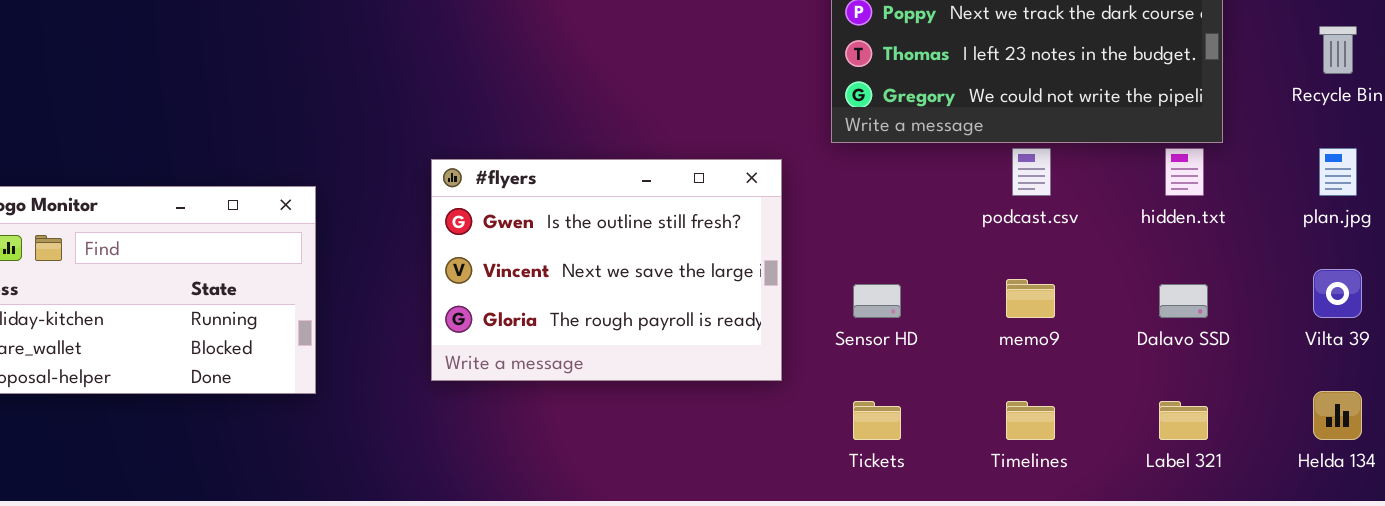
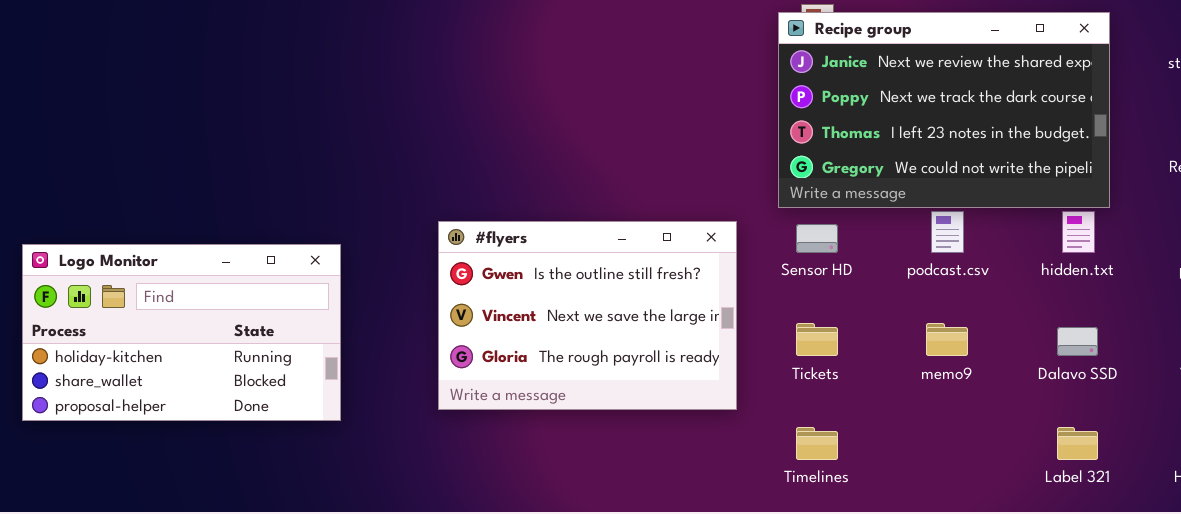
Sensor HD: [853,284,901,318] -> [796,224,838,253], moved
Tickets: [853,401,901,440] -> [796,323,838,356], moved
Timelines: [1006,401,1055,440] -> [796,427,838,460], moved

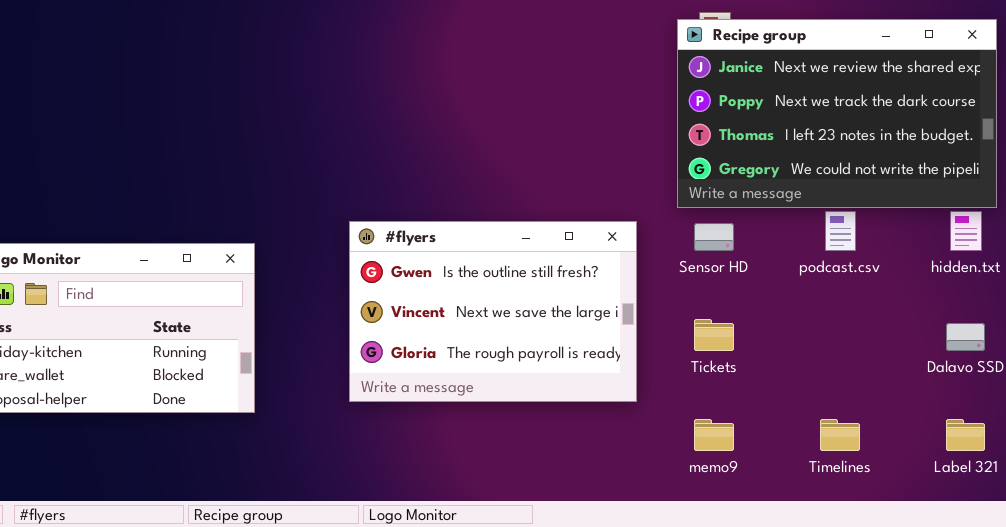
memo9: [926,323,968,356] -> [694,419,734,451], moved
Timelines: [796,427,838,460] -> [820,419,860,451], moved

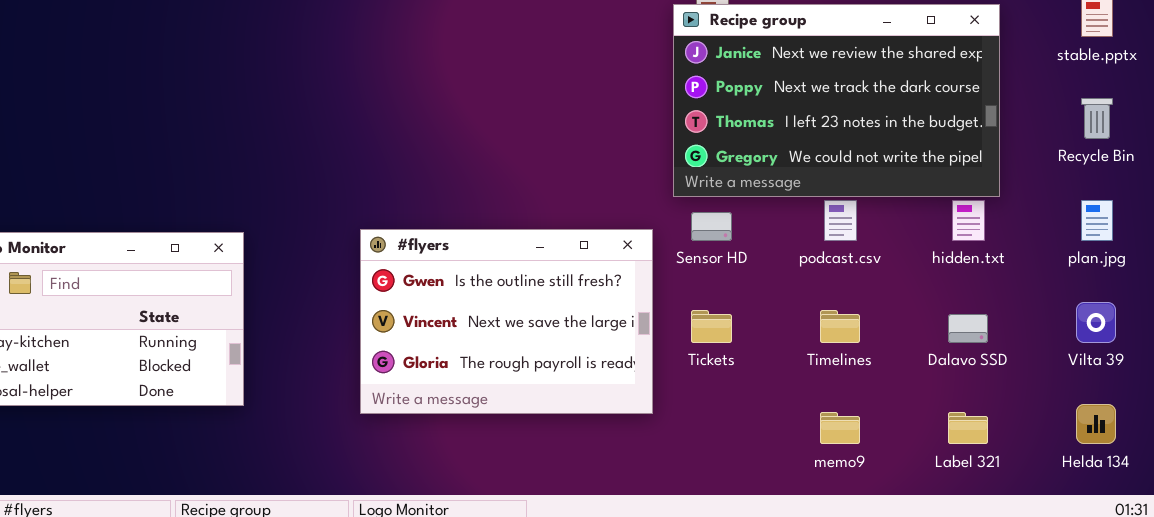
#flyers: [349,221,637,402] -> [360,229,653,414], moved
memo9: [694,419,734,451] -> [820,412,860,444], moved
Timelines: [820,419,860,451] -> [820,310,860,343], moved

